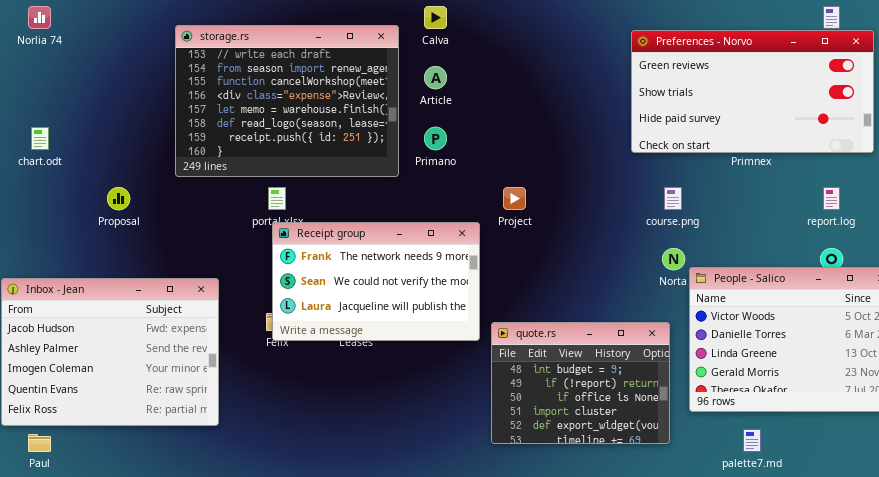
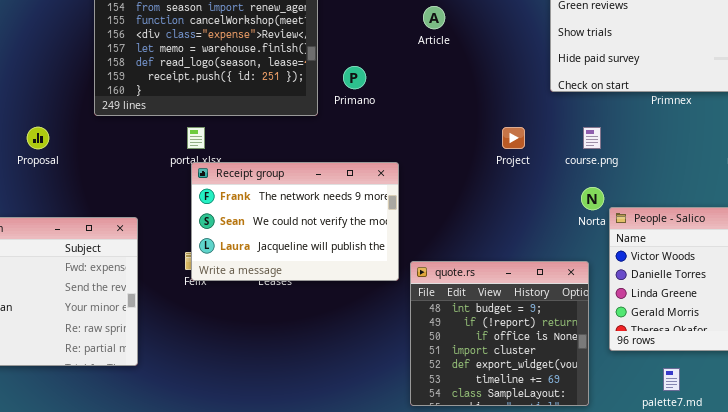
Article: [424,66,447,89] -> [423,6,445,29], moved
Project: [503,187,526,210] -> [502,127,525,149], moved
quote.rs: [491,322,670,444] -> [410,261,589,406], resized

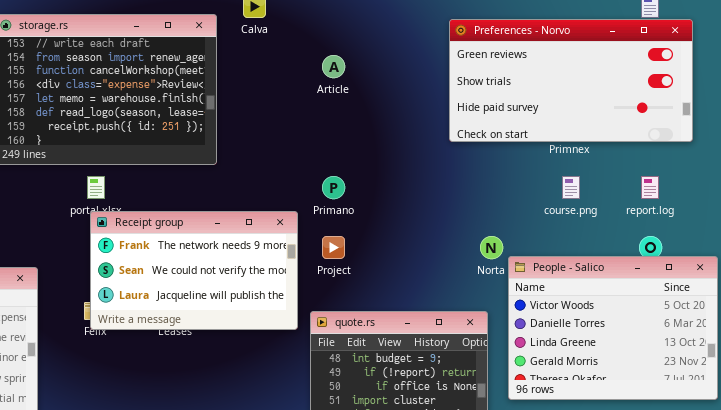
Primano: [343,66,366,89] -> [322,176,345,199], moved
Project: [502,127,525,149] -> [322,236,345,259], moved
course.png: [583,127,601,149] -> [562,176,580,199], moved

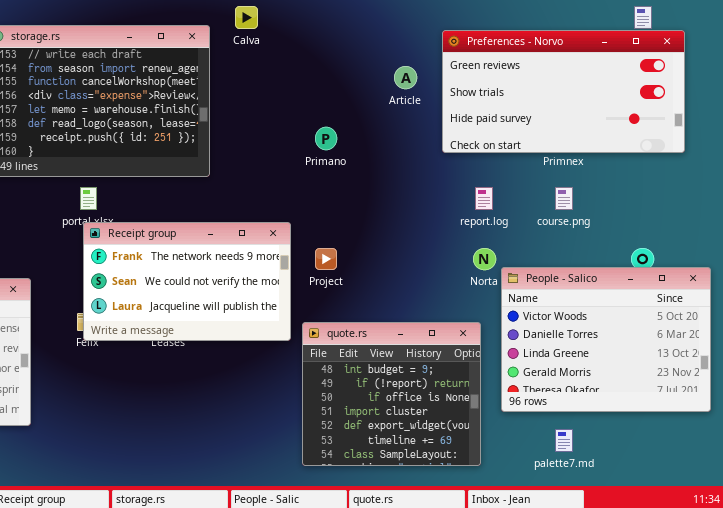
Article: [322,55,345,78] -> [394,66,417,89], moved
Primano: [322,176,345,199] -> [315,127,337,150], moved
report.log: [641,176,659,199] -> [475,187,493,210], moved

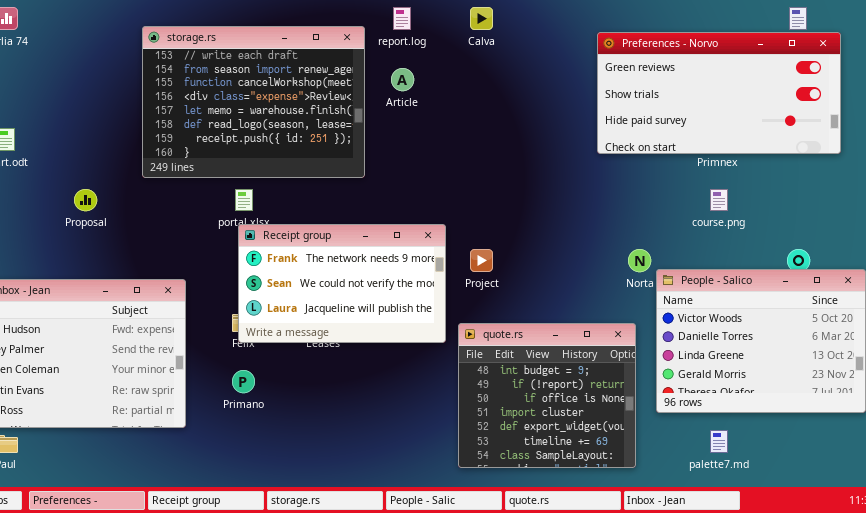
Calva: [235,6,258,29] -> [470,7,493,30], moved
Article: [394,66,417,89] -> [391,68,414,91], moved
Primano: [315,127,337,150] -> [232,370,255,393], moved
report.log: [475,187,493,210] -> [393,7,411,30], moved

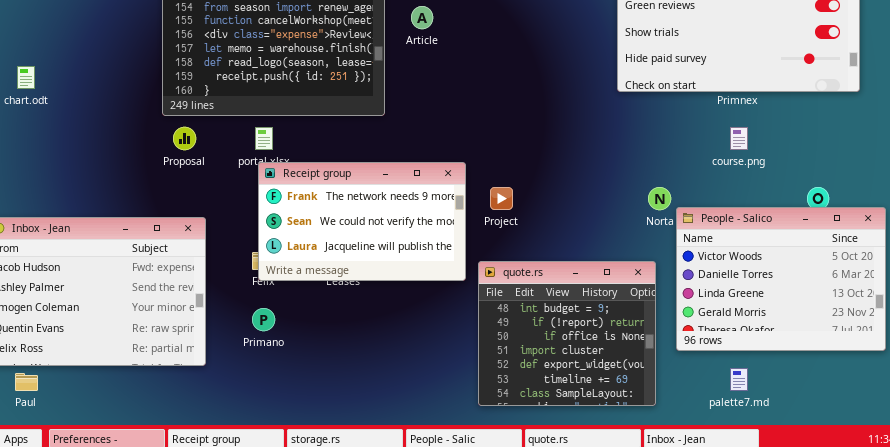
Proposal: [74,189,97,211] -> [173,127,196,150], moved

